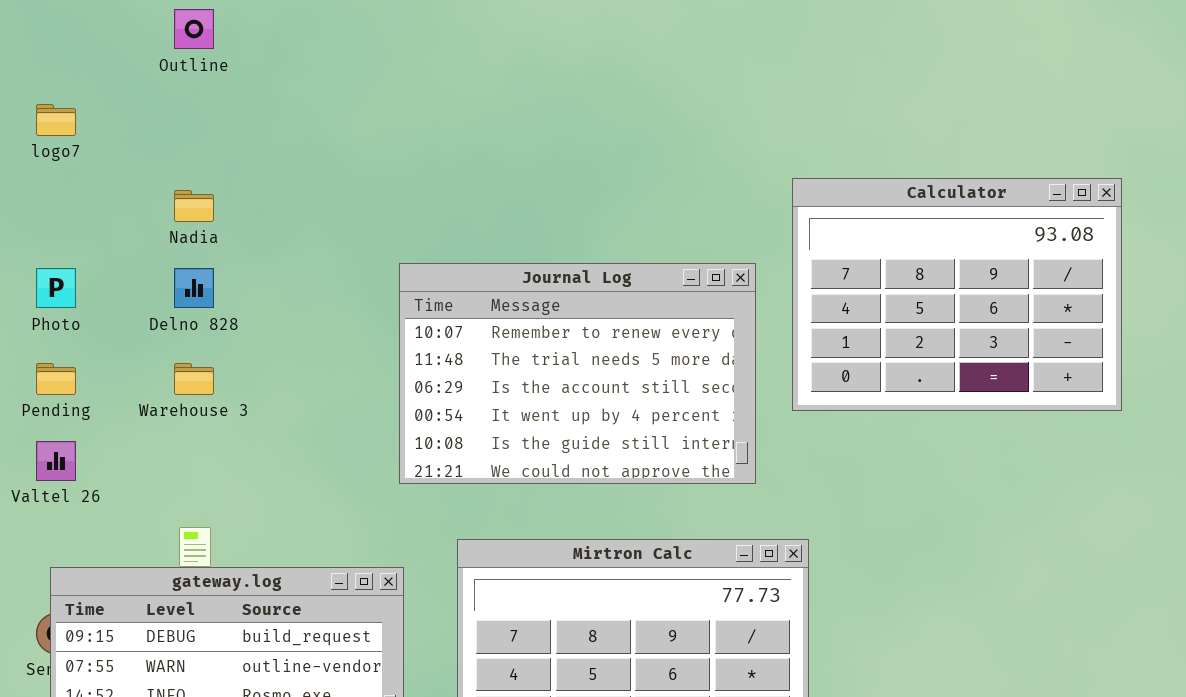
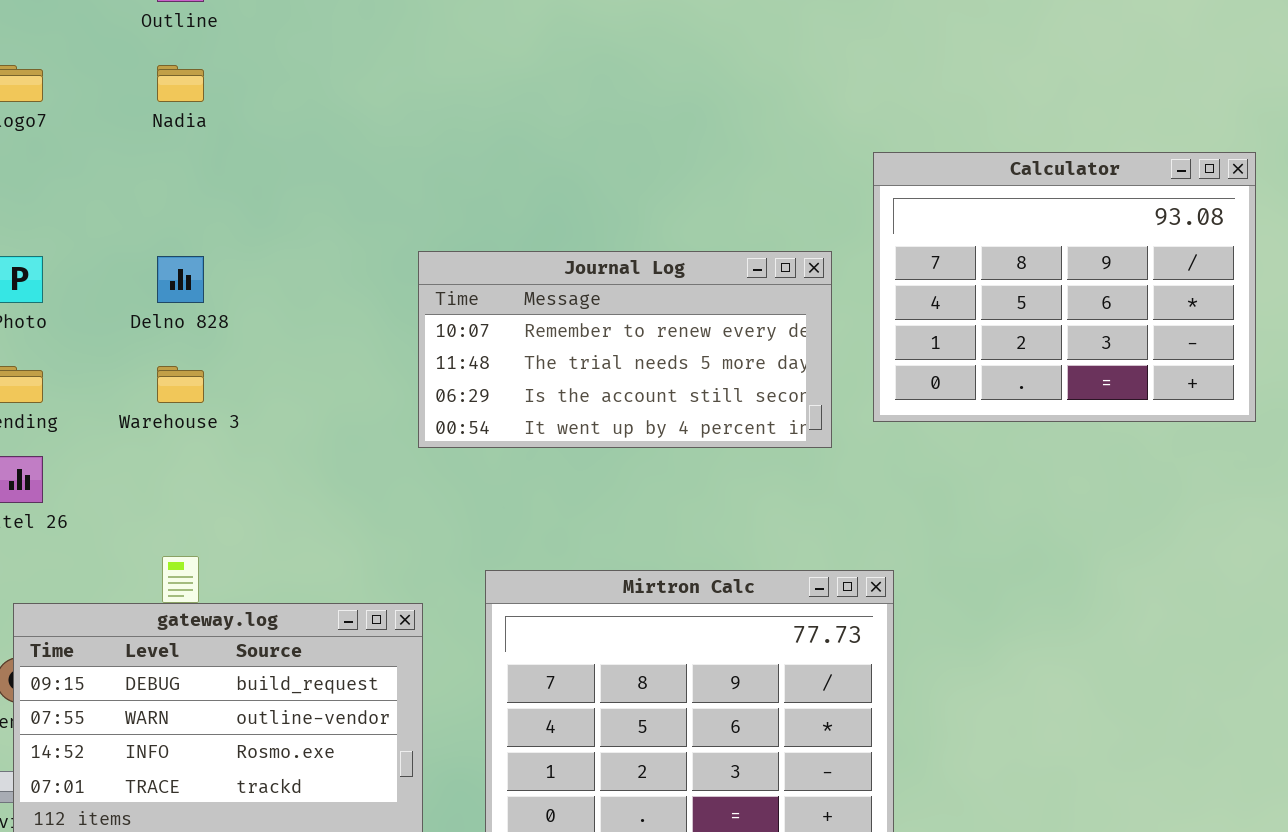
Nadia: [174,190,214,222] -> [157,65,204,102], moved
Journal Log: [399,263,756,484] -> [418,251,832,448], resized

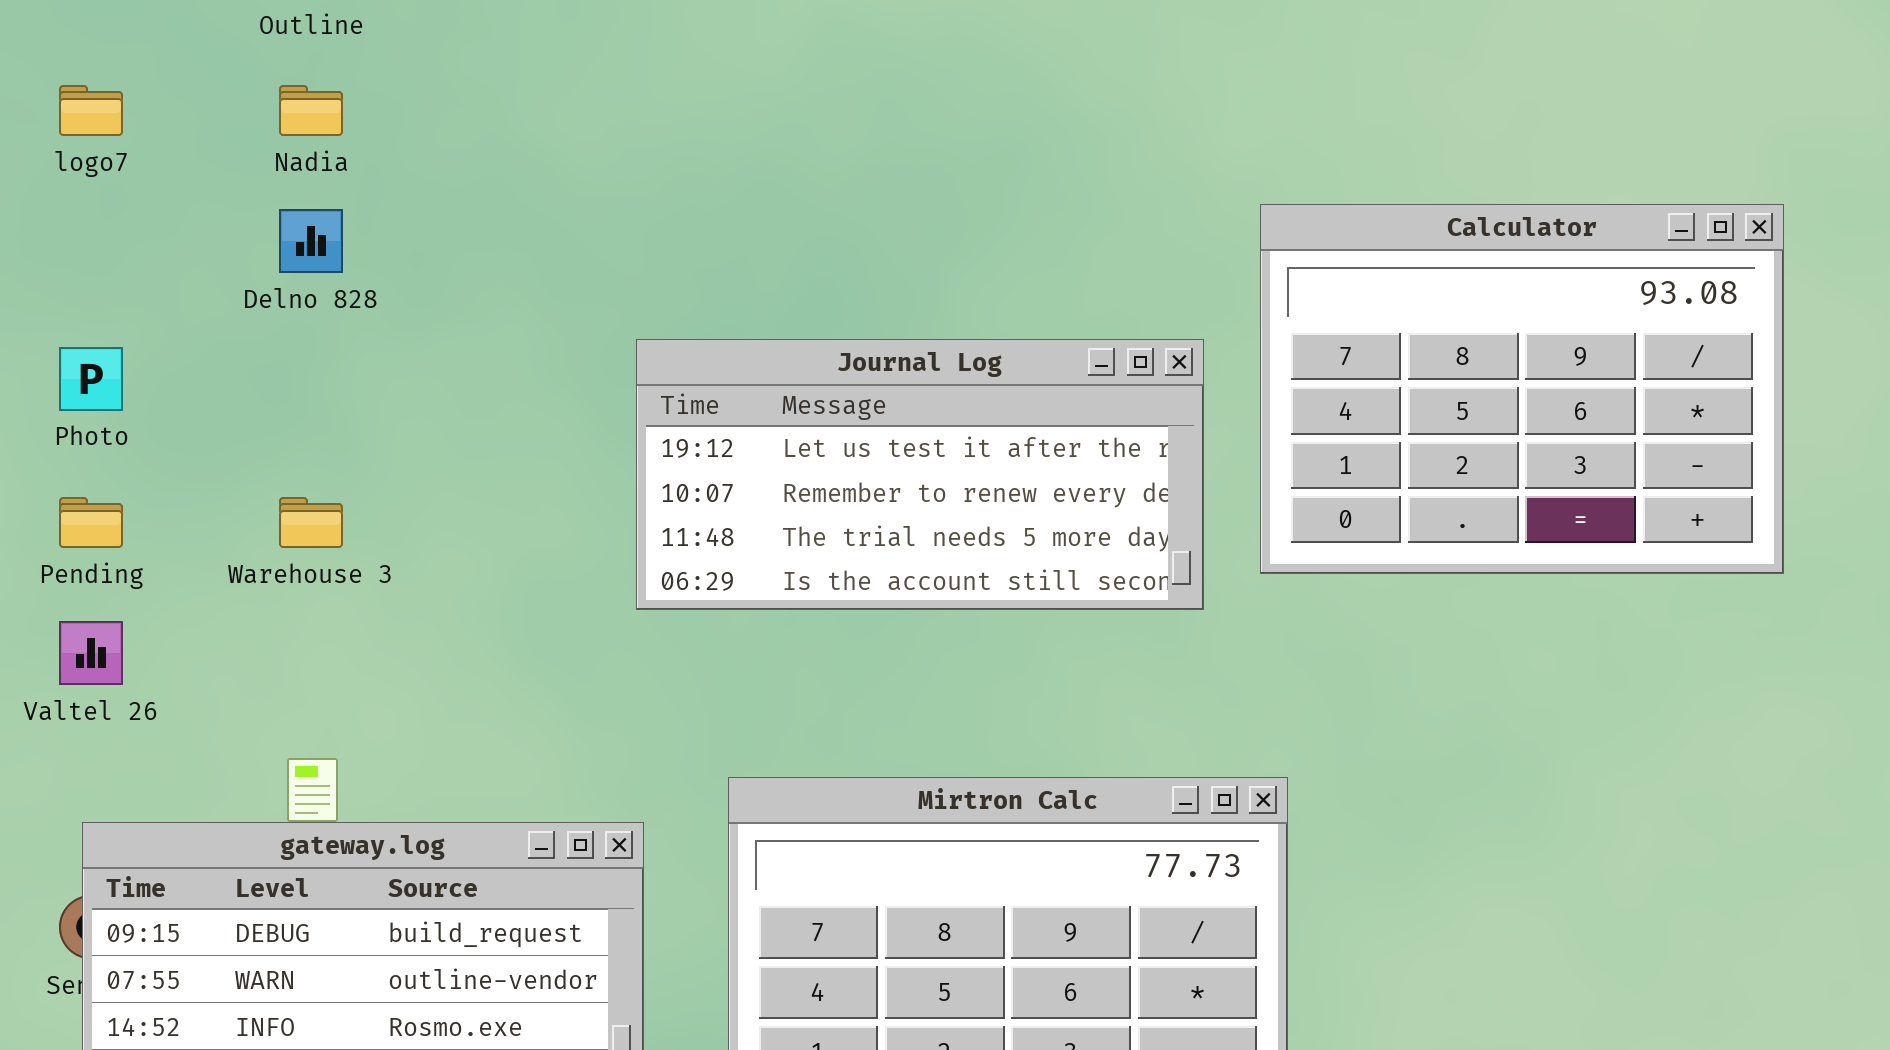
Journal Log: [418,251,832,448] -> [636,339,1204,610], scrolled up 1 row
Delno 828: [157,256,204,303] -> [279,209,343,273], moved

